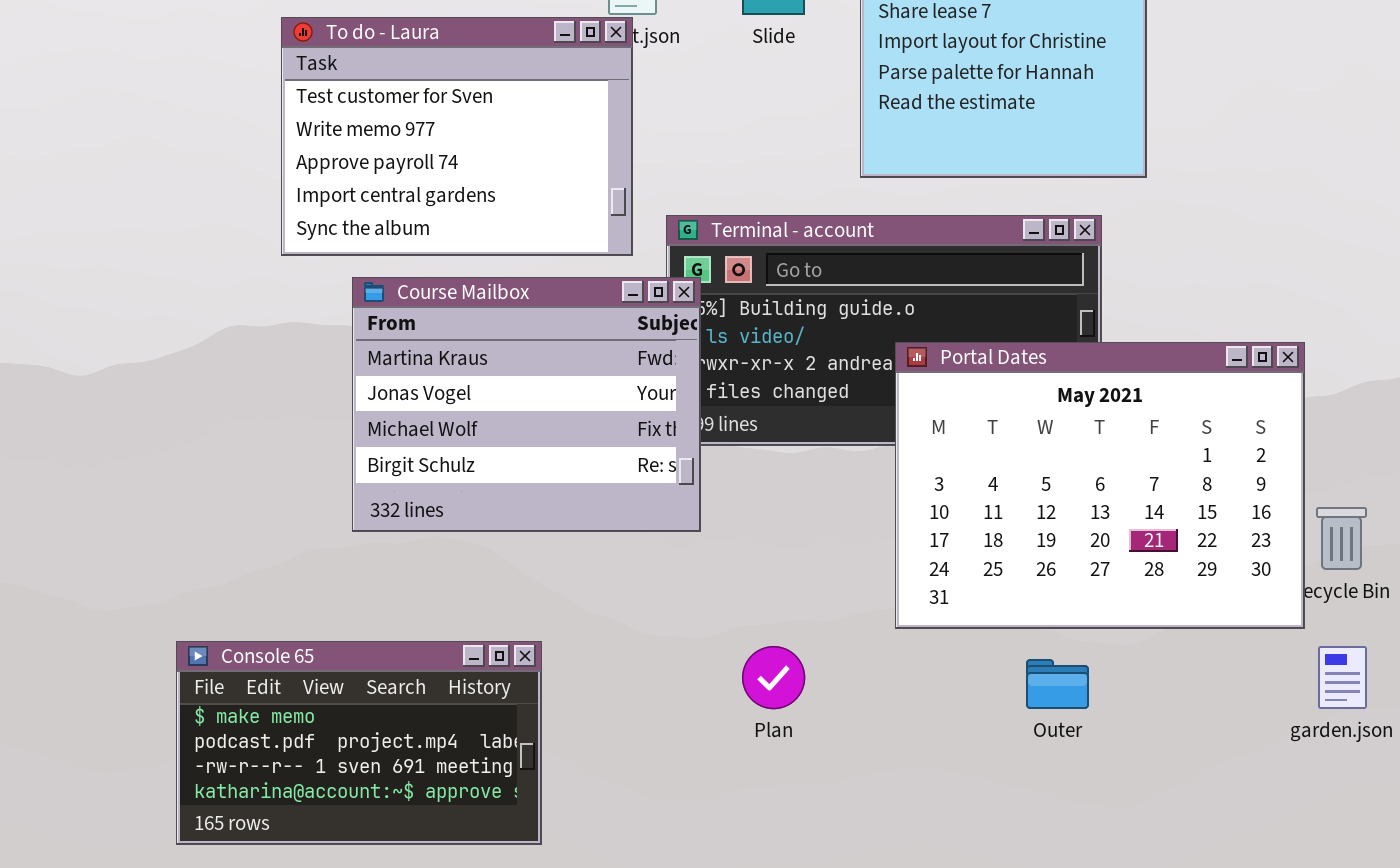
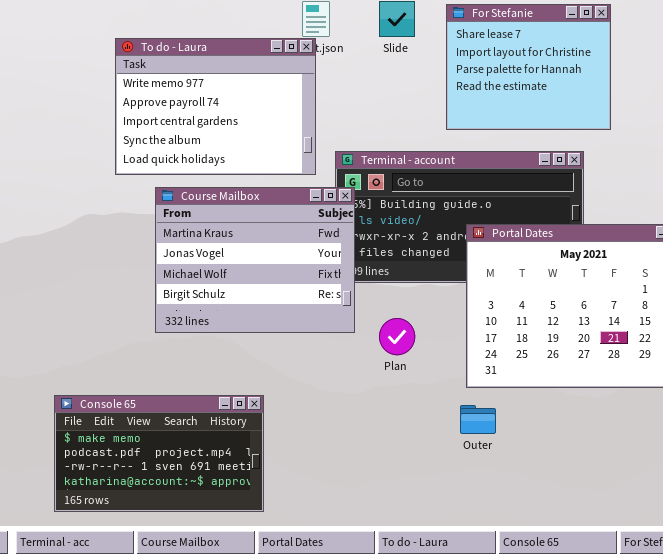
To do - Laura: [281,17,633,256] -> [115,38,316,175], scrolled down 1 row
Plan: [742,646,805,709] -> [379,318,415,355], moved
Outer: [1026,659,1089,709] -> [460,405,496,434], moved

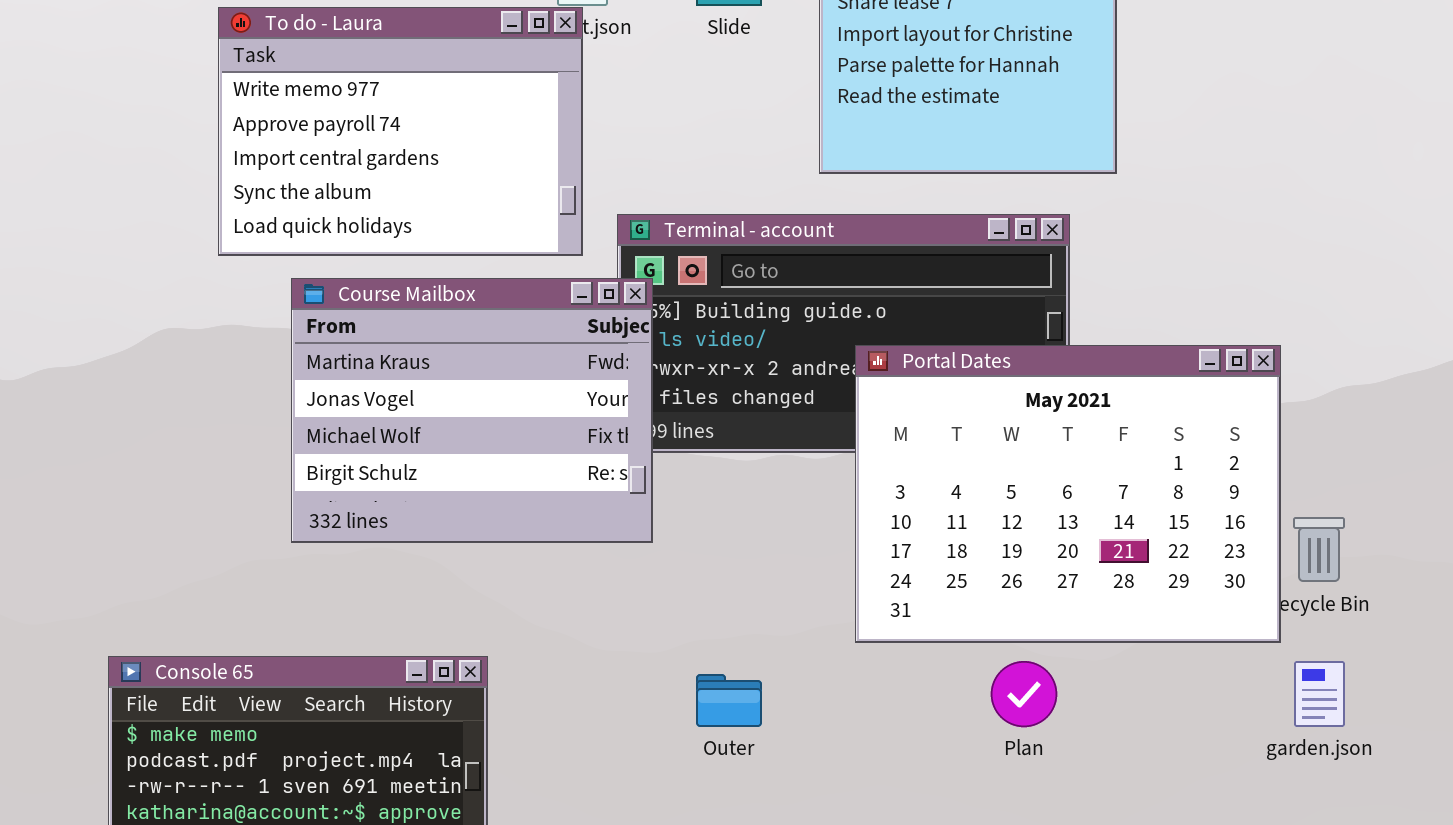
Plan: [379,318,415,355] -> [991,661,1057,727], moved
Outer: [460,405,496,434] -> [696,674,762,727], moved

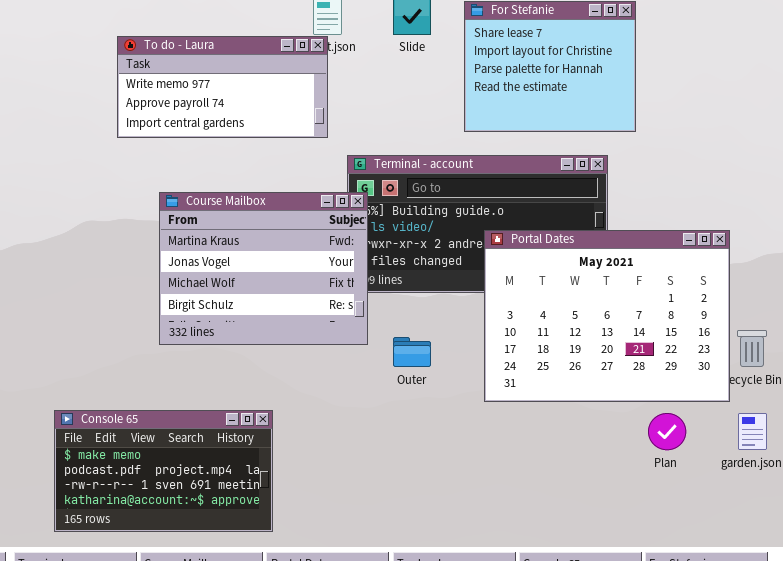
To do - Laura: [218,7,583,256] -> [117,36,328,138], resized
Plan: [991,661,1057,727] -> [648,413,686,450], moved
Outer: [696,674,762,727] -> [393,337,431,367], moved

